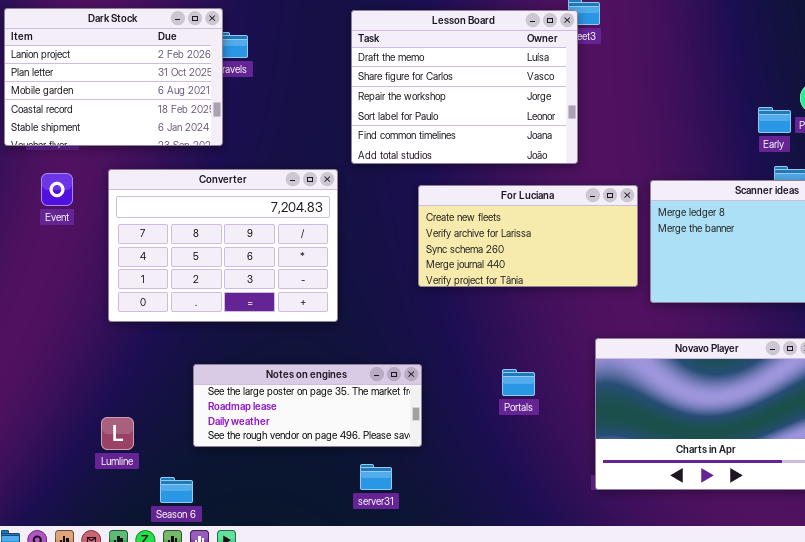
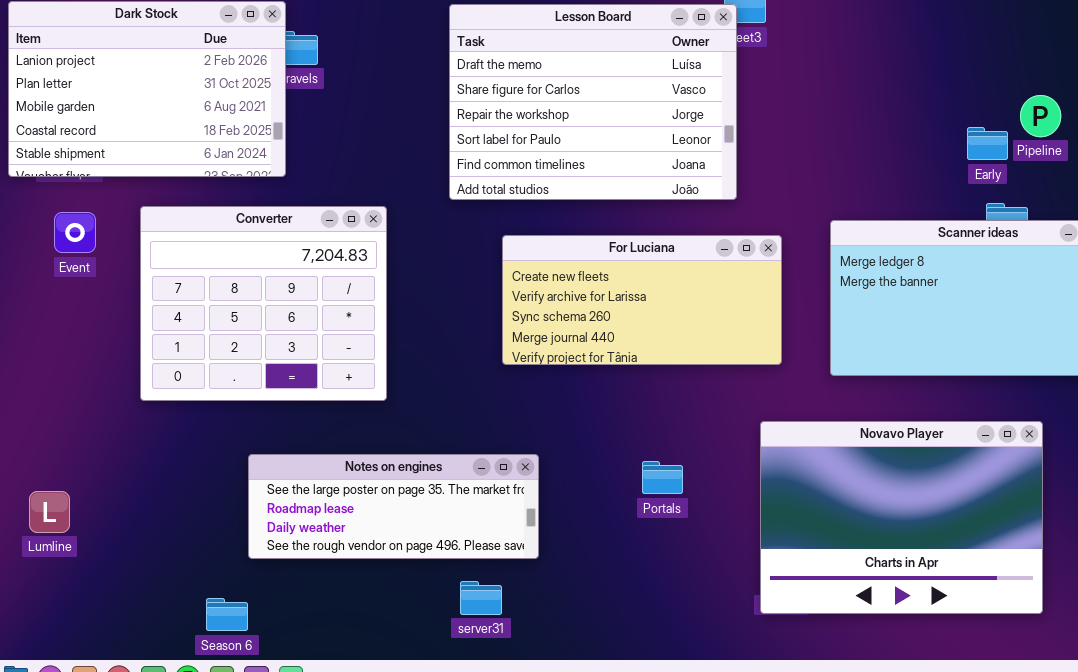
Converter: [108,169,338,322] -> [140,206,387,401], resized
For Luciana: [418,185,638,287] -> [502,235,782,365], moved
Lumline: [101,417,134,450] -> [29,491,70,533], moved

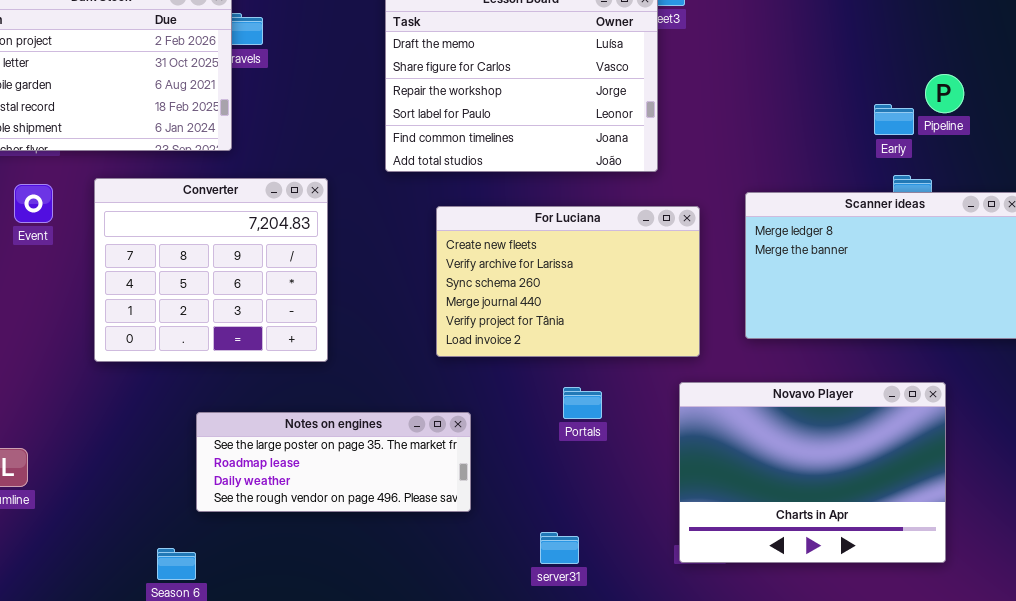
For Luciana: [502,235,782,365] -> [436,206,700,357], resized
Portals: [642,461,683,494] -> [563,387,602,419], moved
server31: [460,581,502,615] -> [540,532,579,564], moved

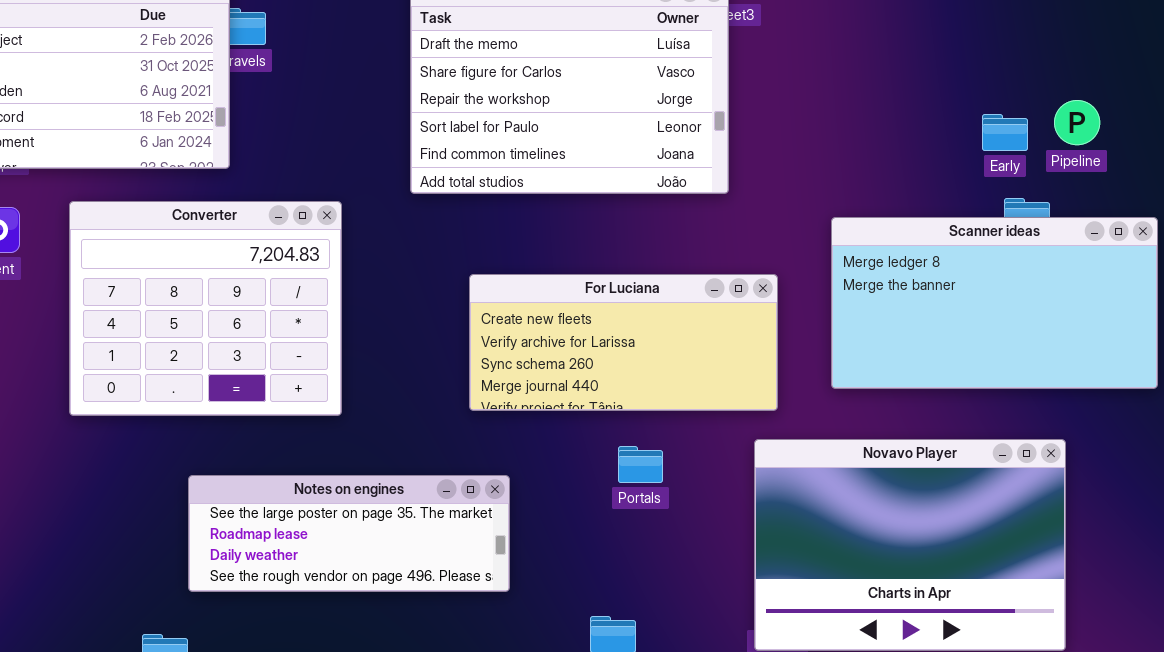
Pipeline: [925,74,964,113] -> [1054,100,1100,145], moved
For Luciana: [436,206,700,357] -> [469,274,778,411], resized

